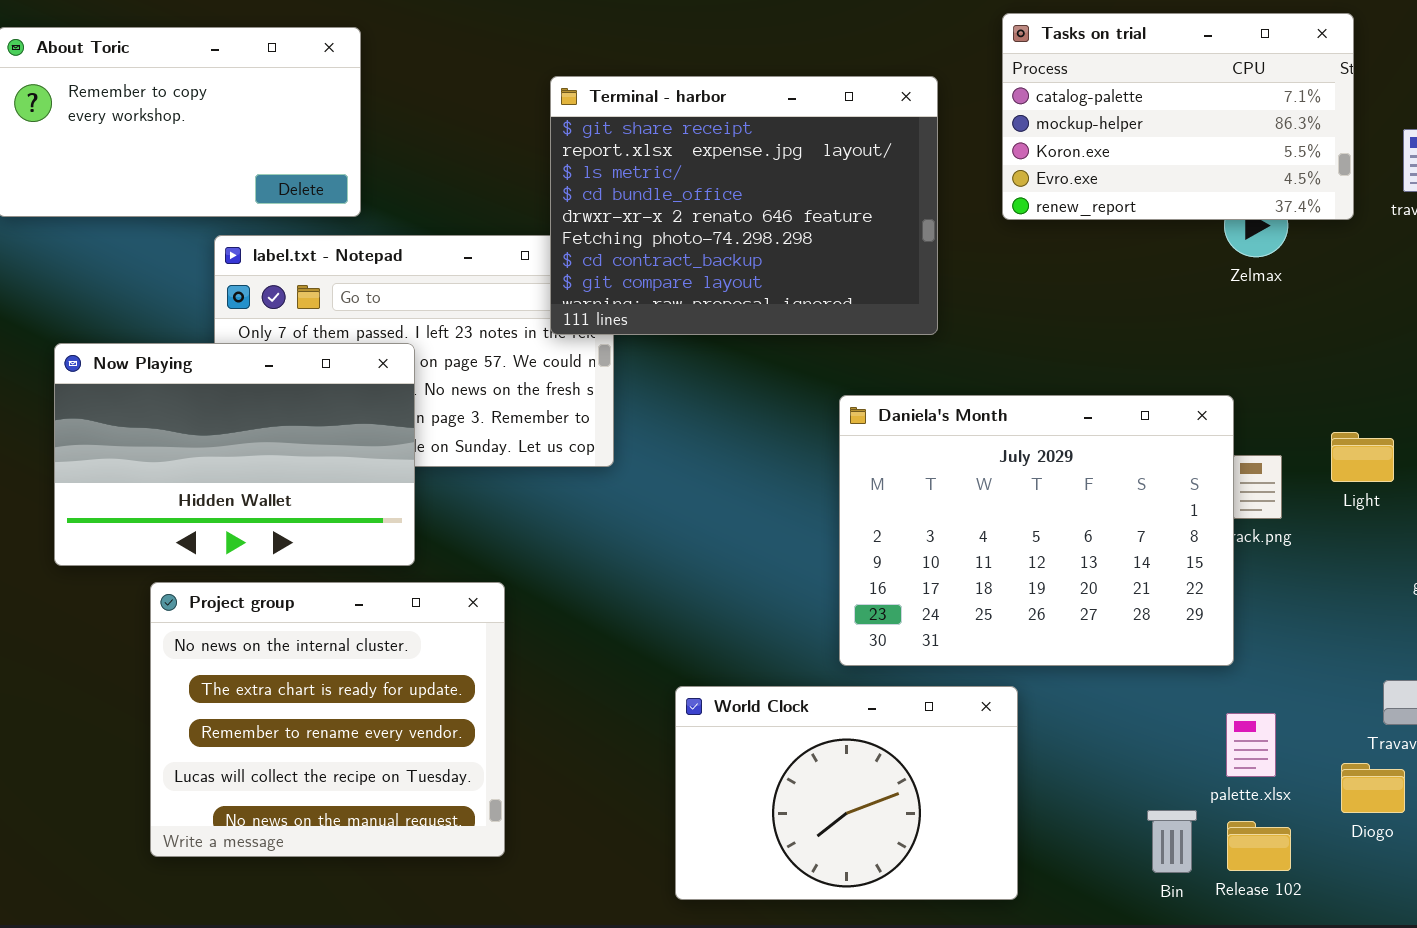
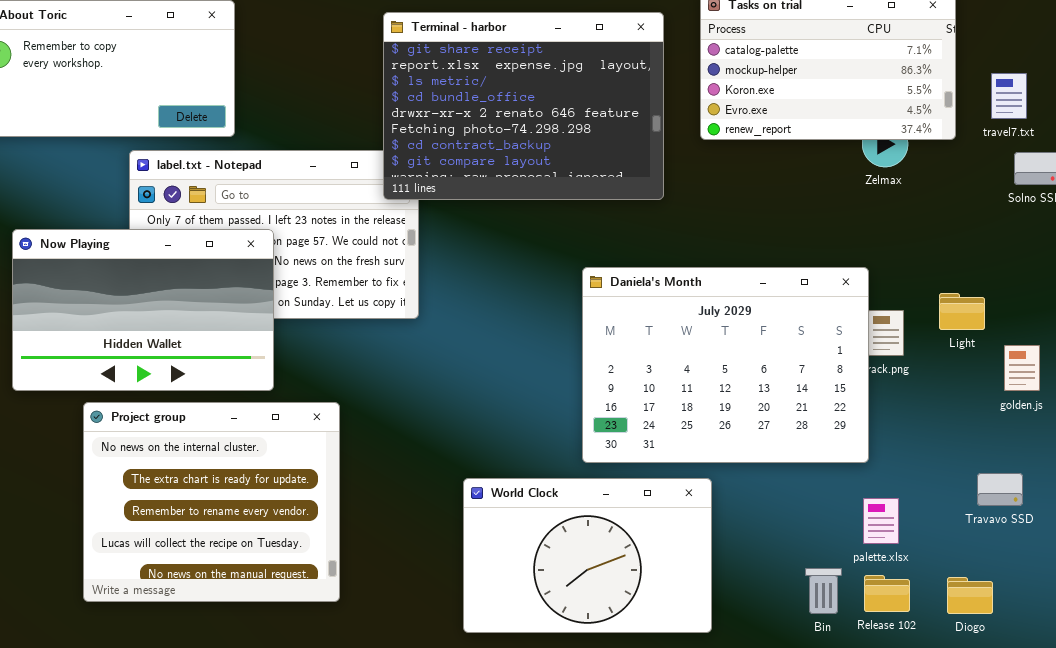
Terminal - harbor: [550,76,938,335] -> [383,12,664,200], moved
Diogo: [1341,763,1405,813] -> [947,577,993,614], moved

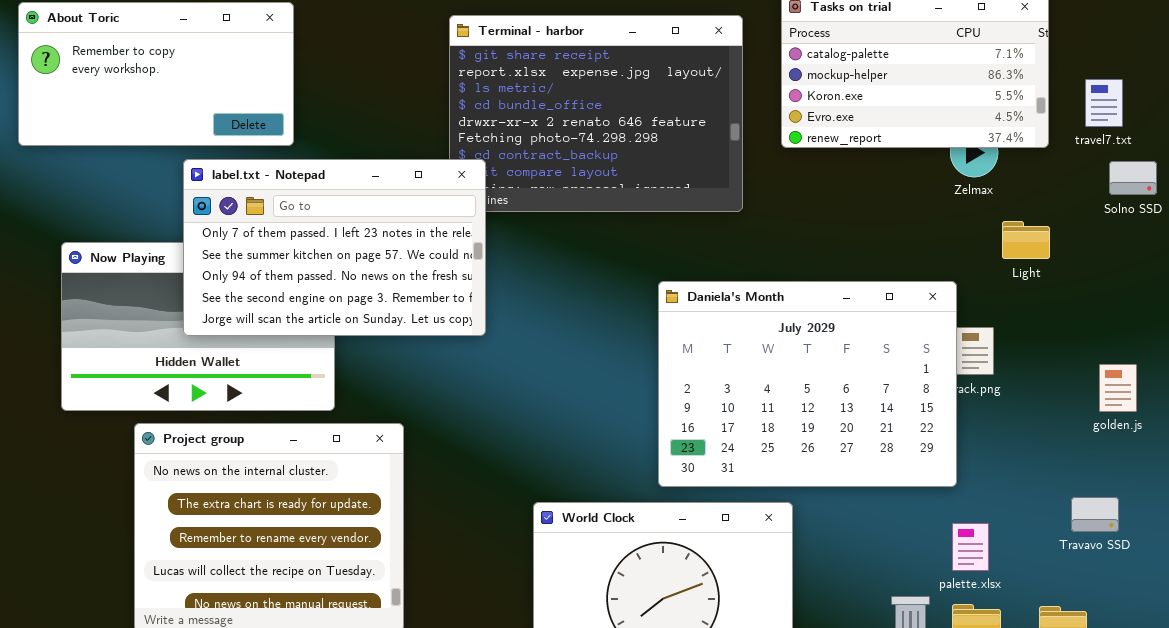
label.txt - Notepad: [129,150,419,319] -> [183,159,486,336], raised
Light: [939,293,985,330] -> [1002,221,1050,259], moved

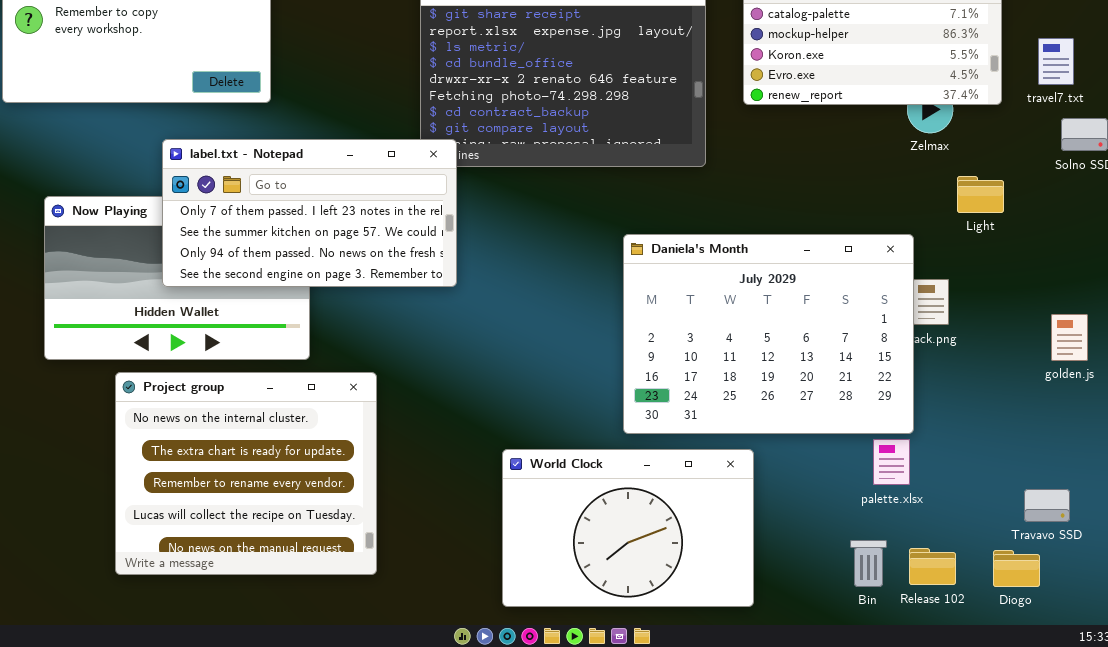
label.txt - Notepad: [183,159,486,336] -> [162,139,457,287], resized
Travavo SSD: [1071,497,1119,532] -> [1024,489,1070,522], moved
palette.xlsx: [952,523,989,571] -> [873,439,910,485], moved

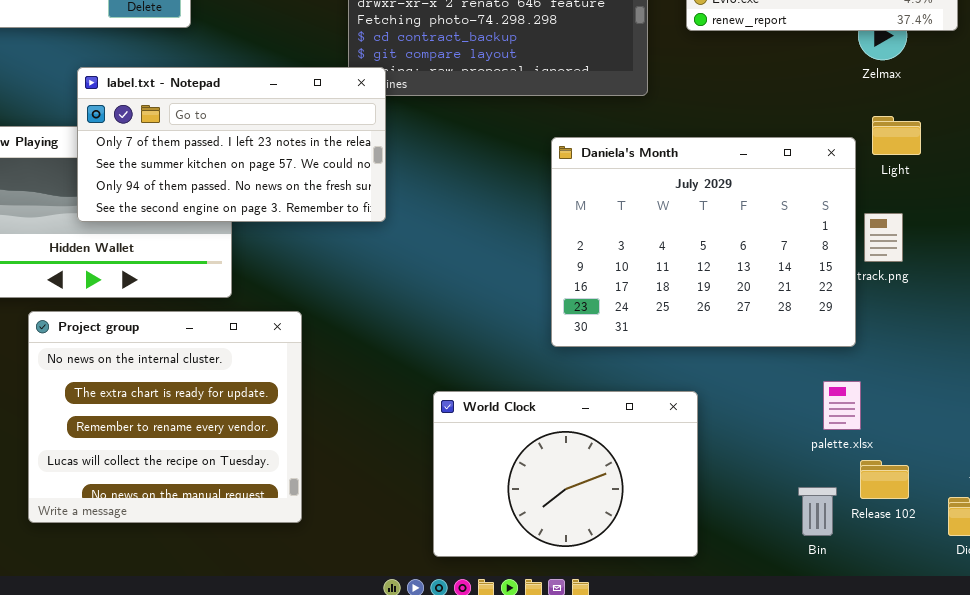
Light: [957,176,1004,213] -> [872,116,921,155], moved
Daniela's Month: [623,234,914,434] -> [551,137,856,347], moved
Release 102: [909,548,956,585] -> [860,460,909,499], moved

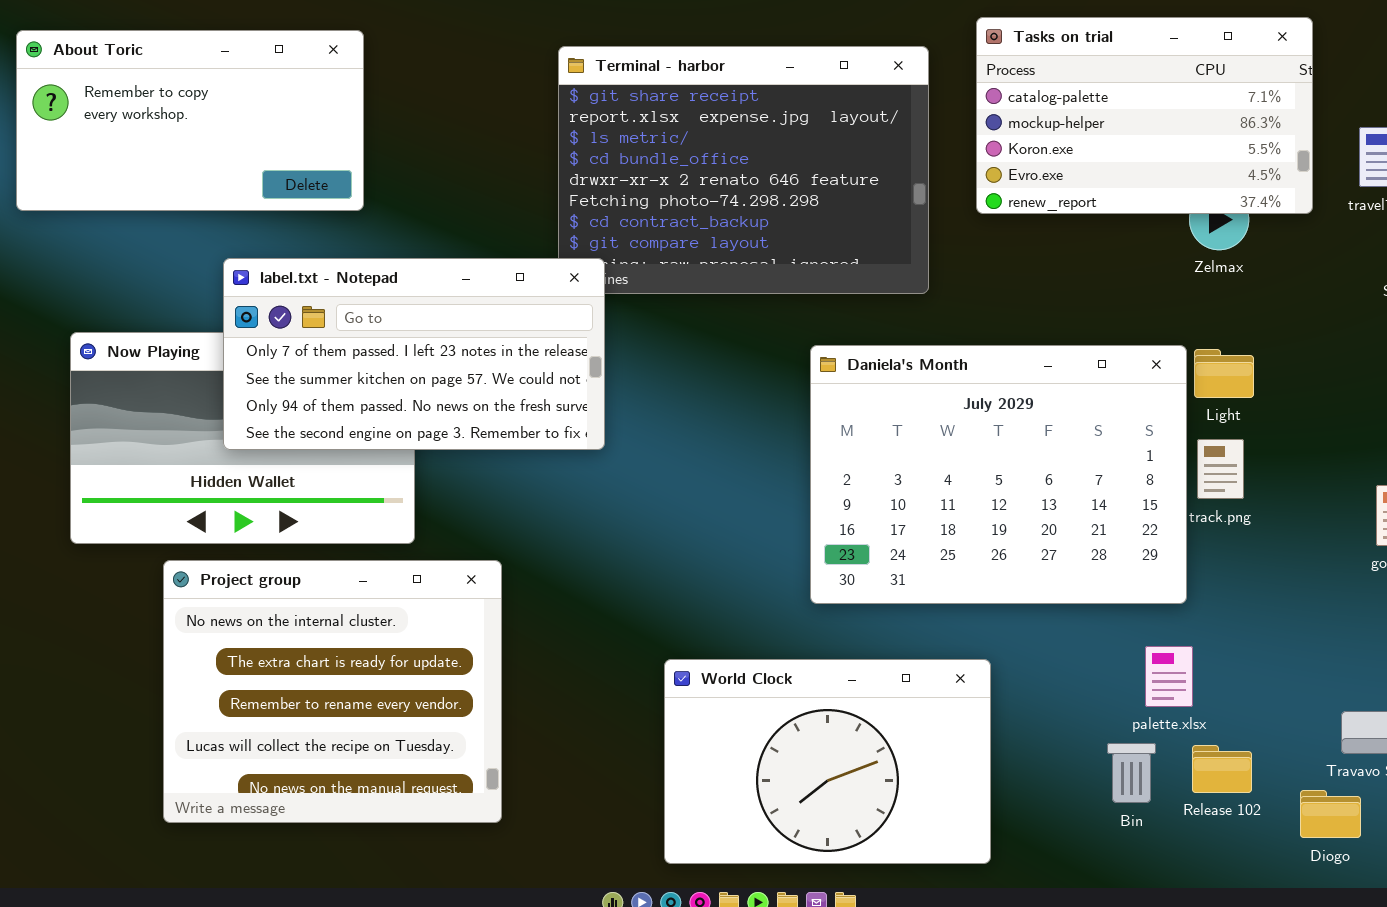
Light: [872,116,921,155] -> [1194,349,1254,398], moved
Bin: [798,487,837,536] -> [1107,743,1156,803], moved

